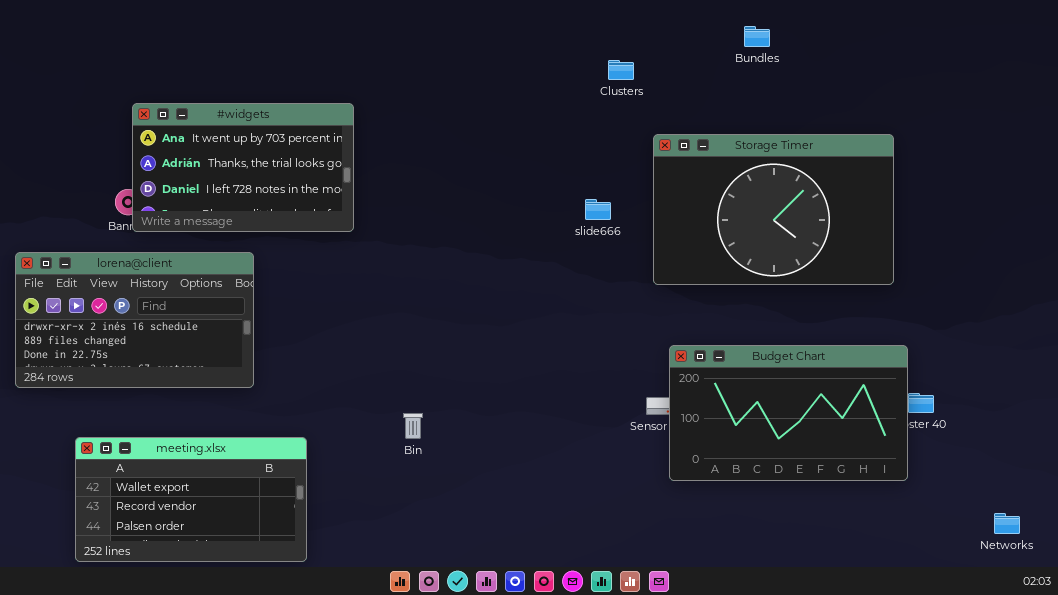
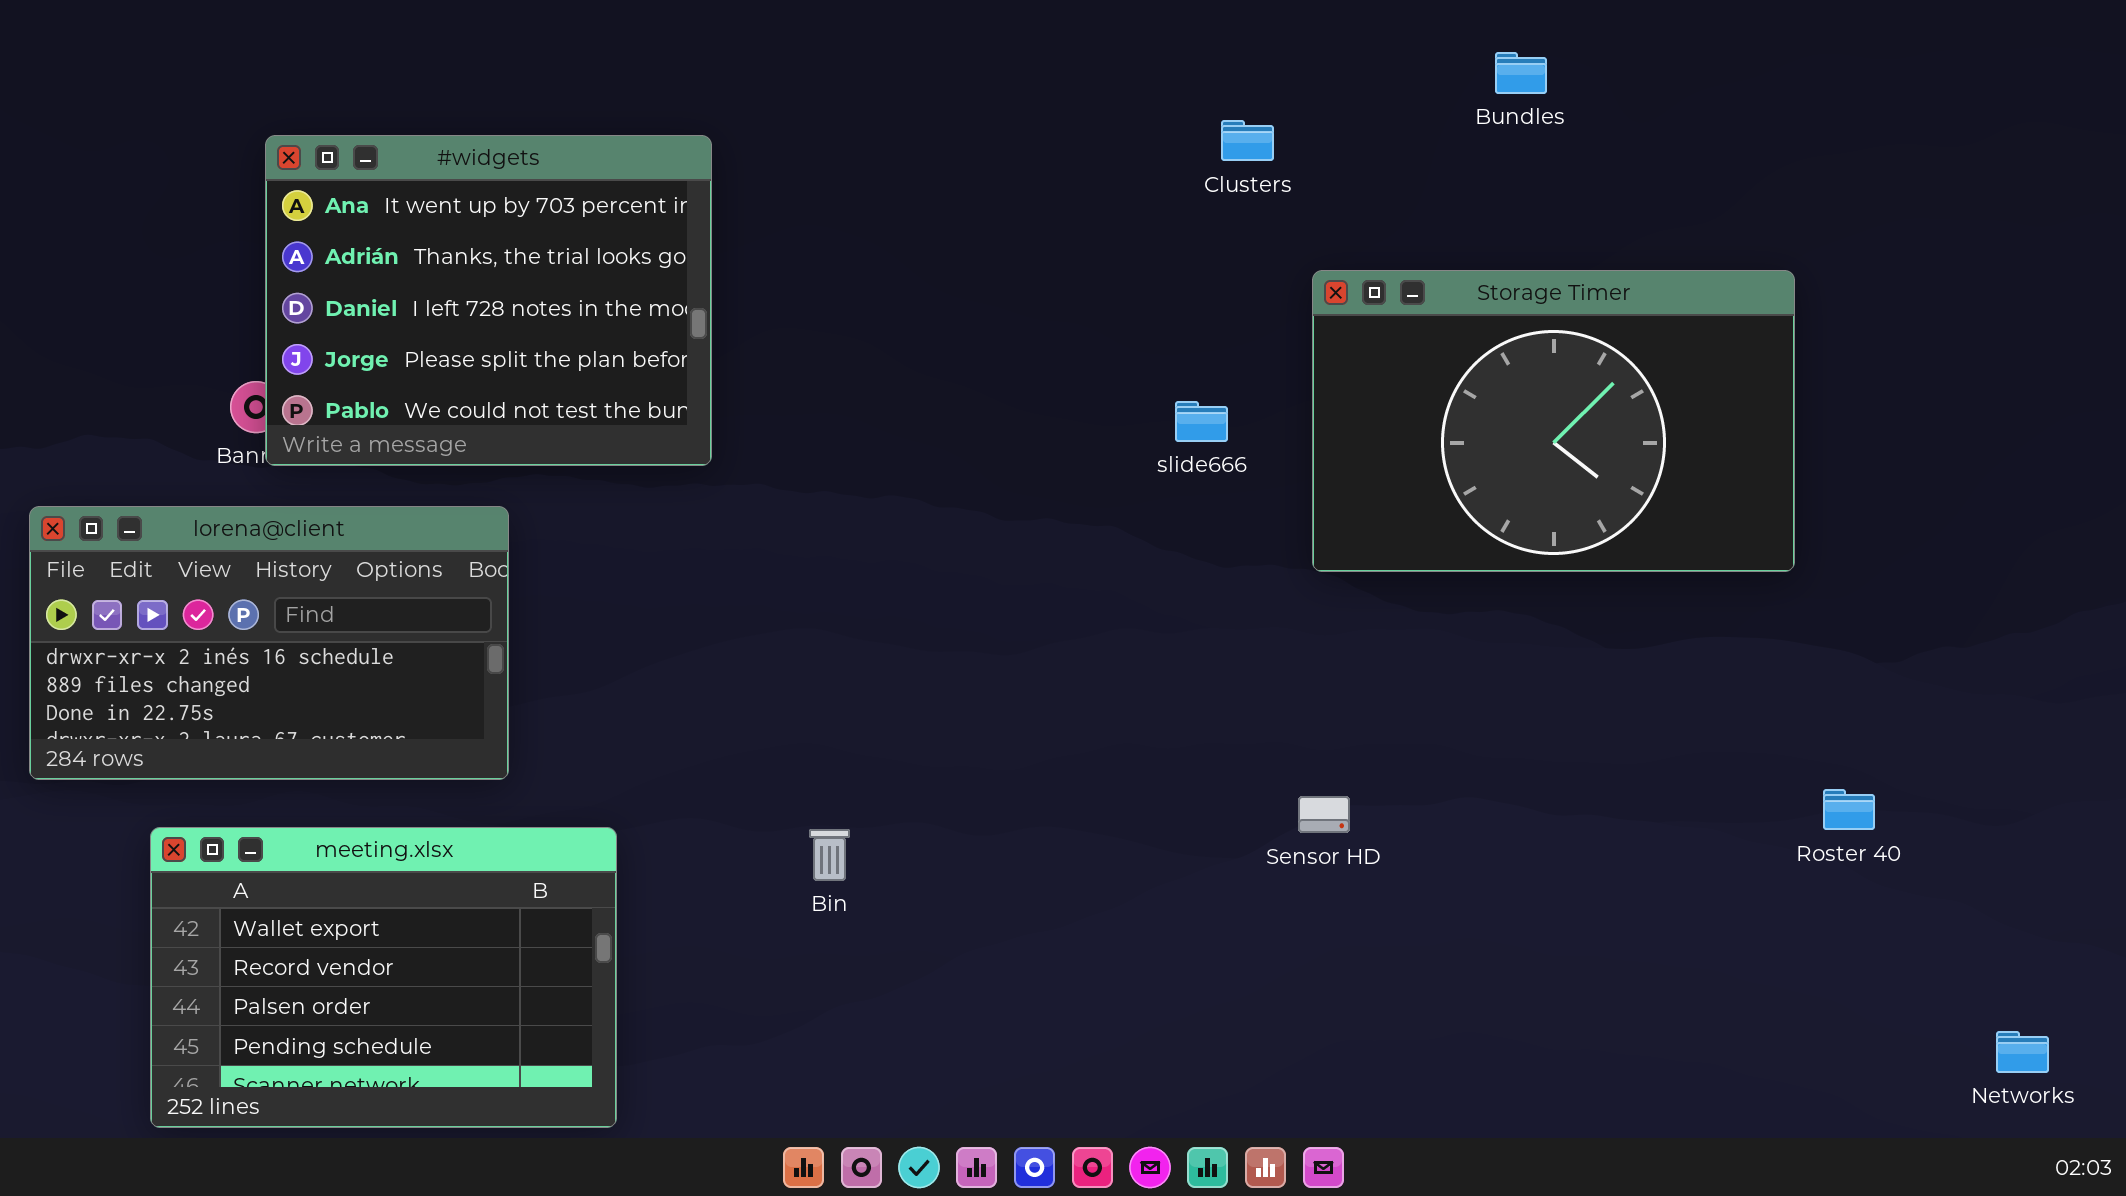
#widgets: [132,103,354,232] -> [265,135,712,466], resized
Budget Chart: [669,345,908,481] -> none, closed
meeting.xlsx: [75,437,307,562] -> [150,827,617,1128], resized

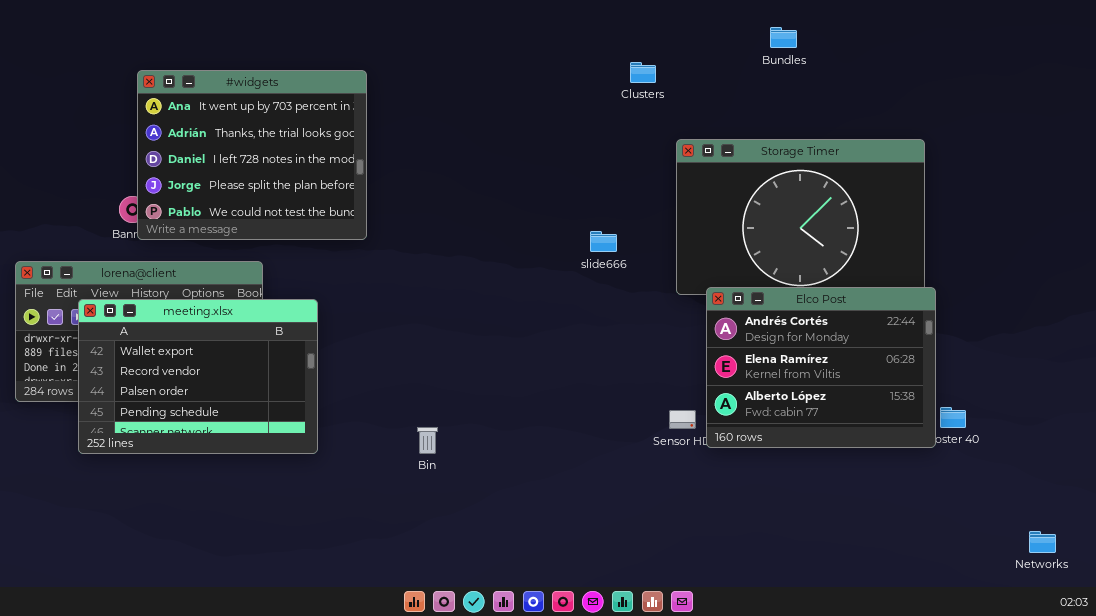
slide666: [1175,401,1228,442] -> [590,231,617,252], moved
Elco Post: none -> [706,287,936,448], opened
meeting.xlsx: [150,827,617,1128] -> [78,299,318,454], moved

